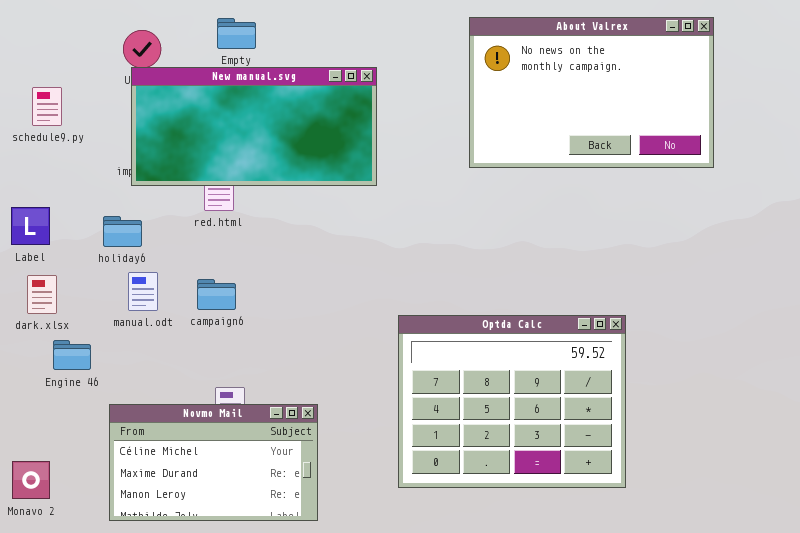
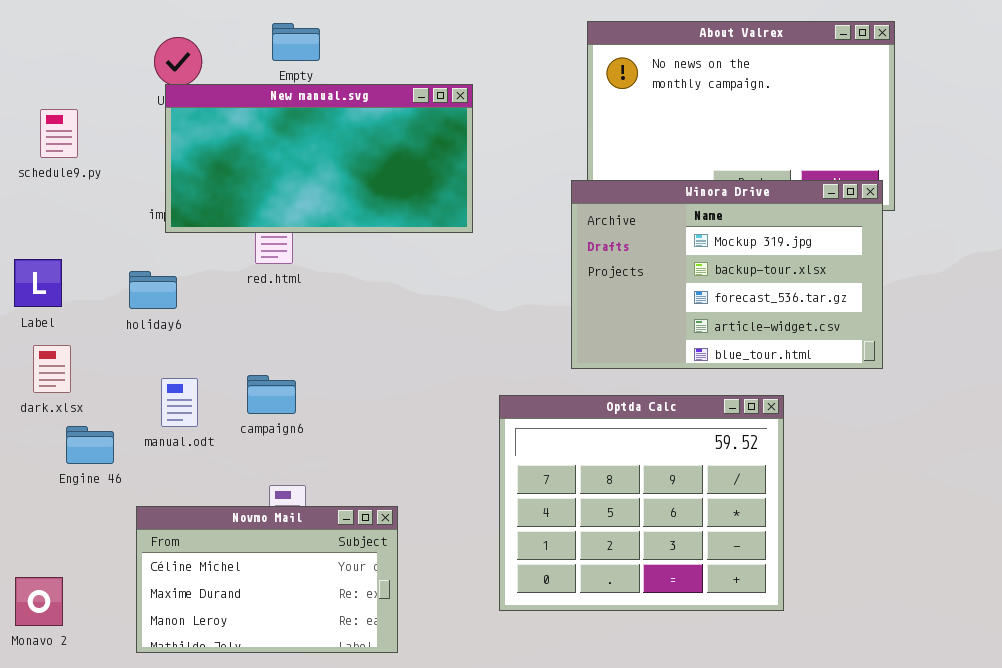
Winora Drive: none -> [571,180,883,369], opened
manual.odt: [128,272,158,311] -> [161,378,198,427], moved
campaign6: [197,279,236,310] -> [247,375,296,414], moved

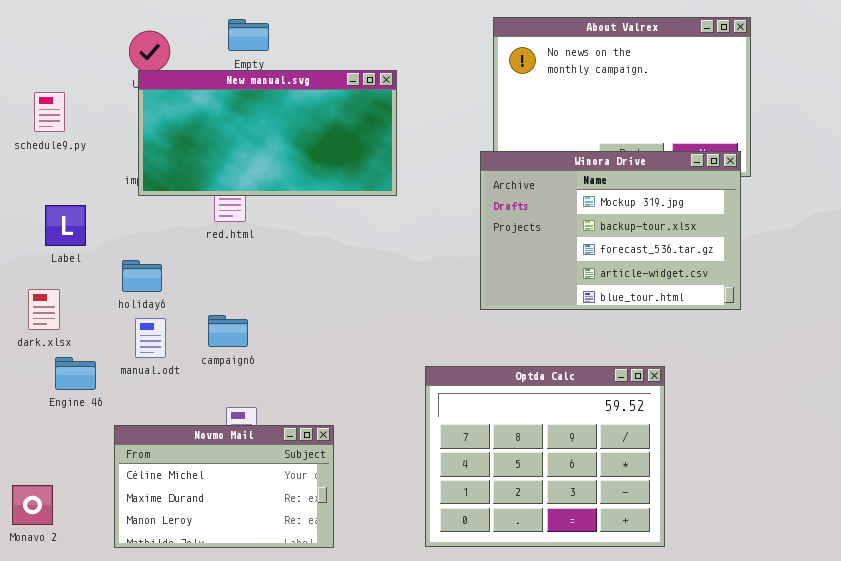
Label: [14,259,62,307] -> [45,205,86,246], moved
holiday6: [129,271,177,309] -> [122,260,162,292], moved
Optda Calc: [499,395,784,611] -> [425,366,665,547], moved

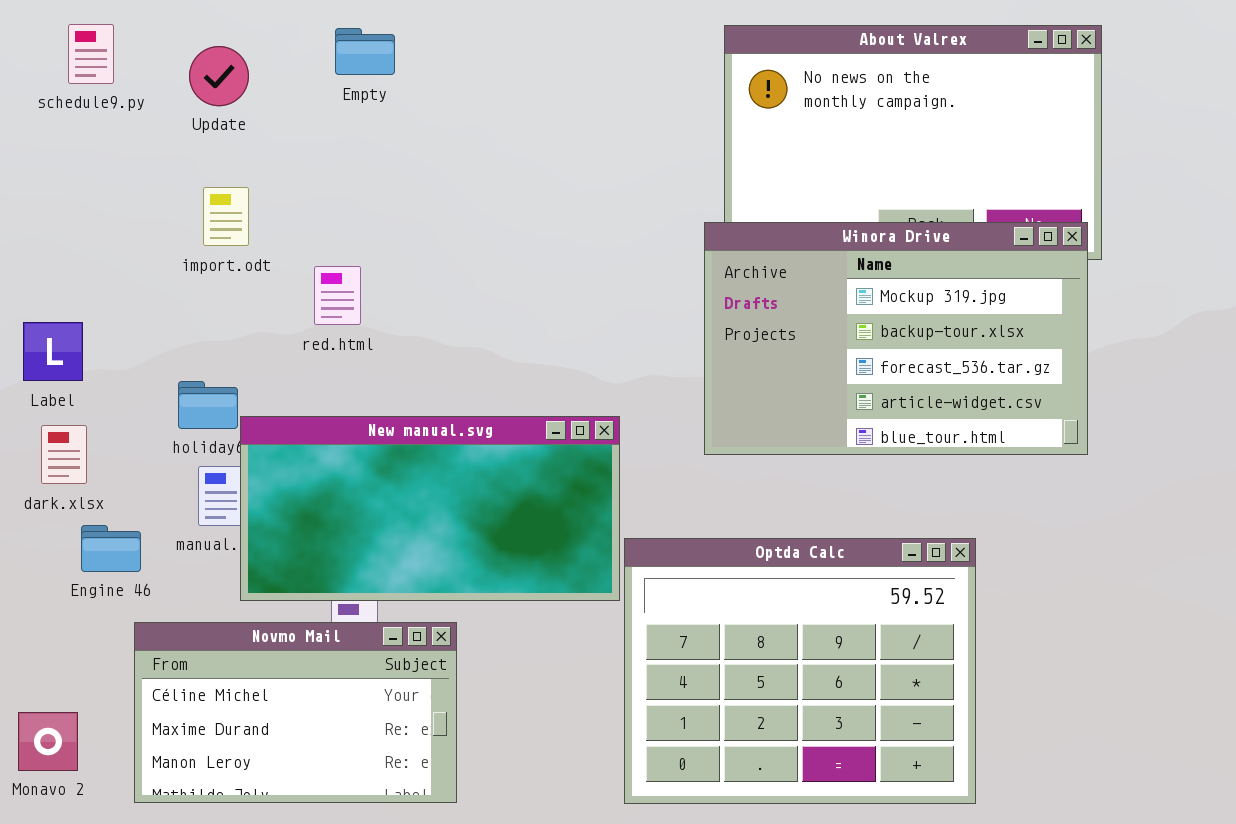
New manual.svg: [138,70,397,196] -> [240,416,620,601], moved
schedule9.py: [34,92,65,132] -> [68,24,114,84], moved
Label: [45,205,86,246] -> [23,322,83,381], moved
Novmo Mail: [114,425,334,548] -> [134,622,457,803], moved

